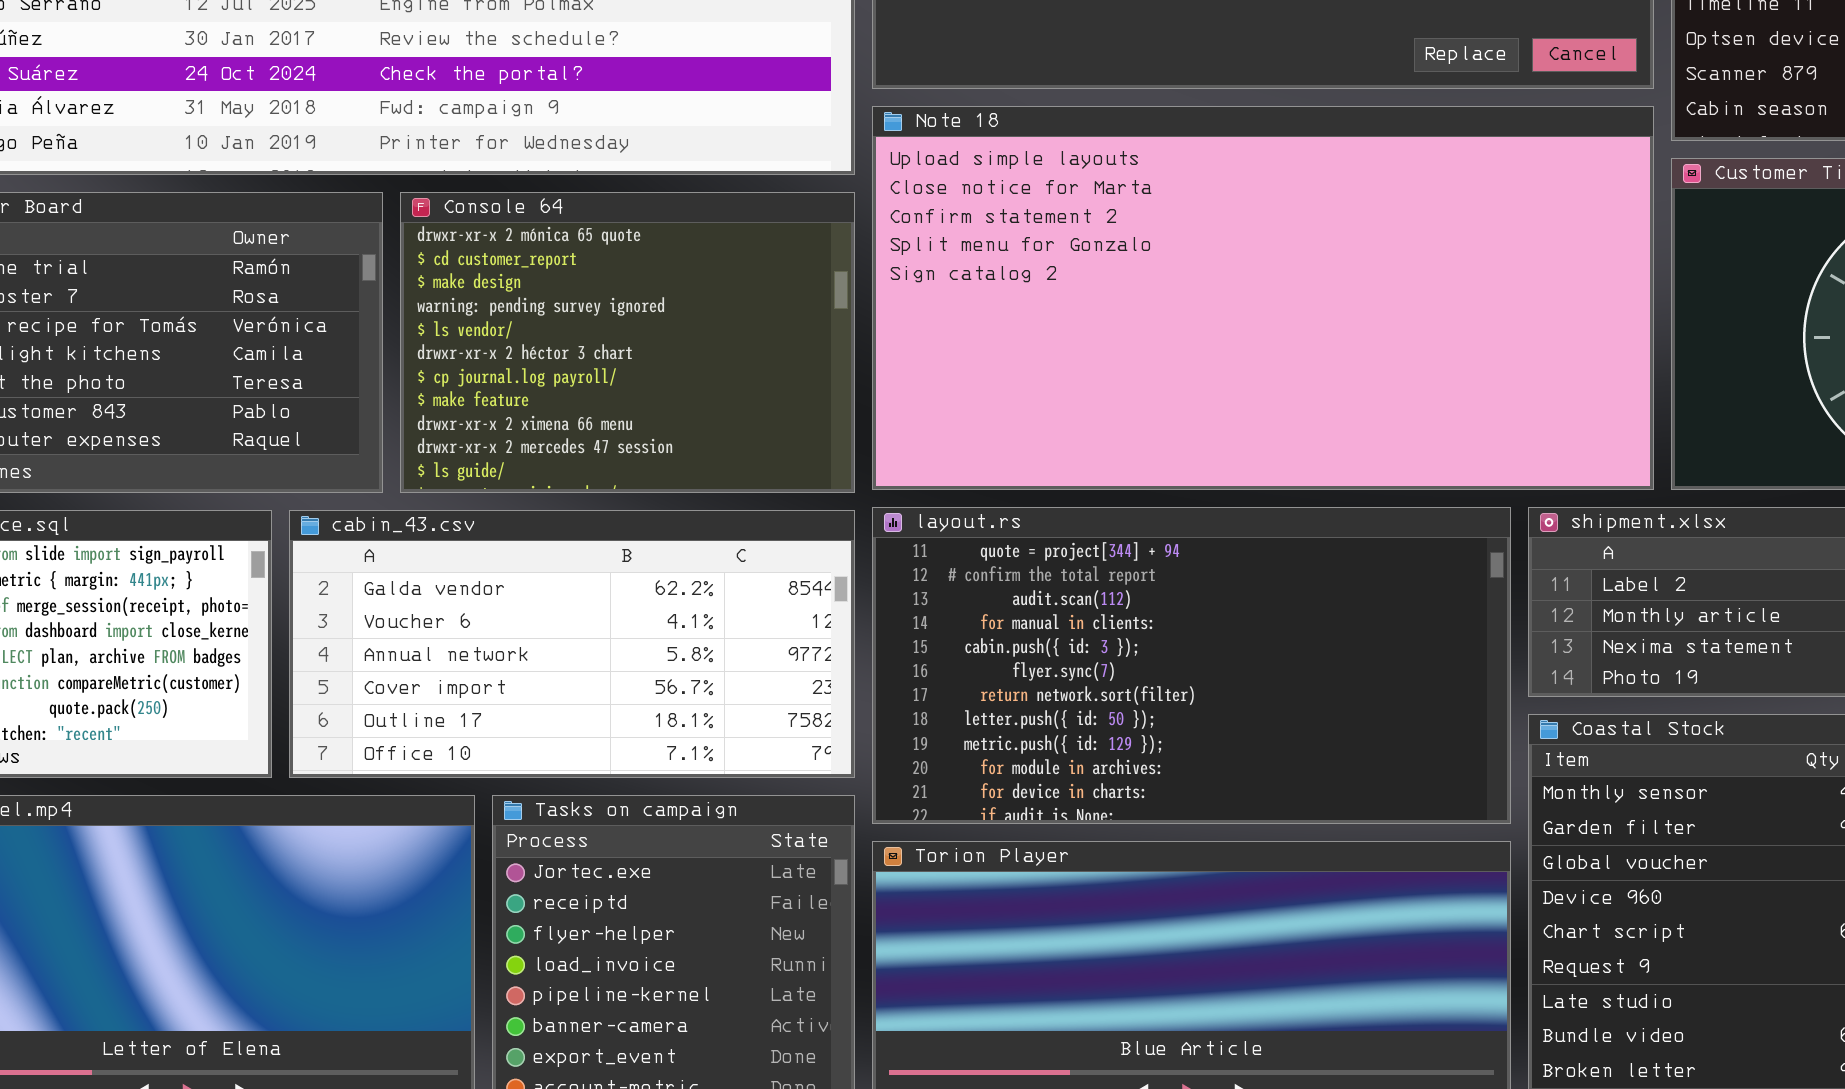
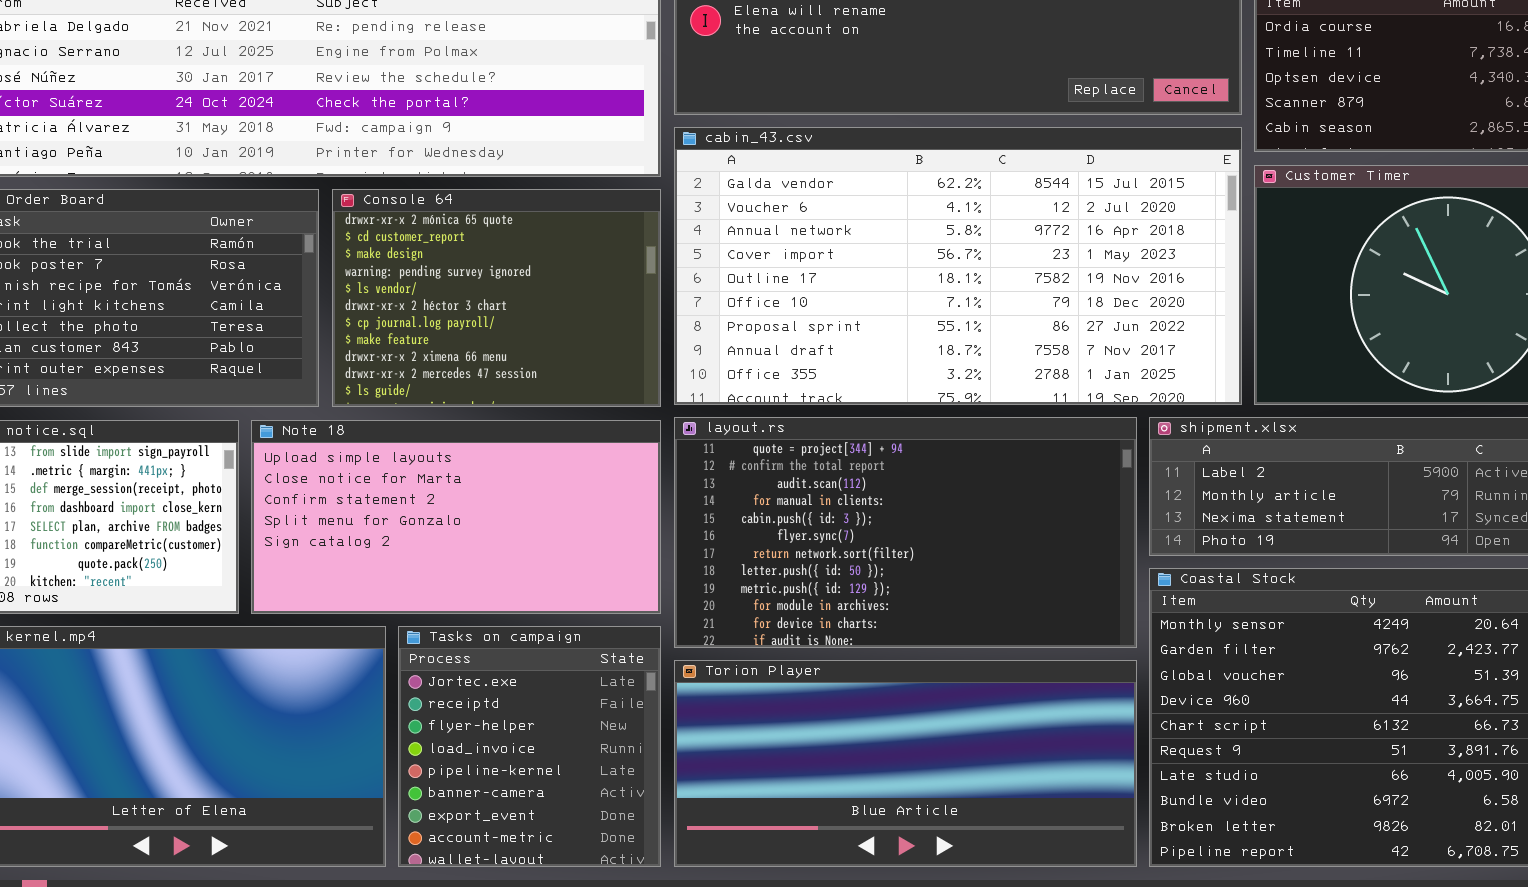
Note 18: [872,106,1654,490] -> [251,420,661,614], moved, resized
cabin_43.csv: [289,510,855,778] -> [674,127,1242,405], moved, resized

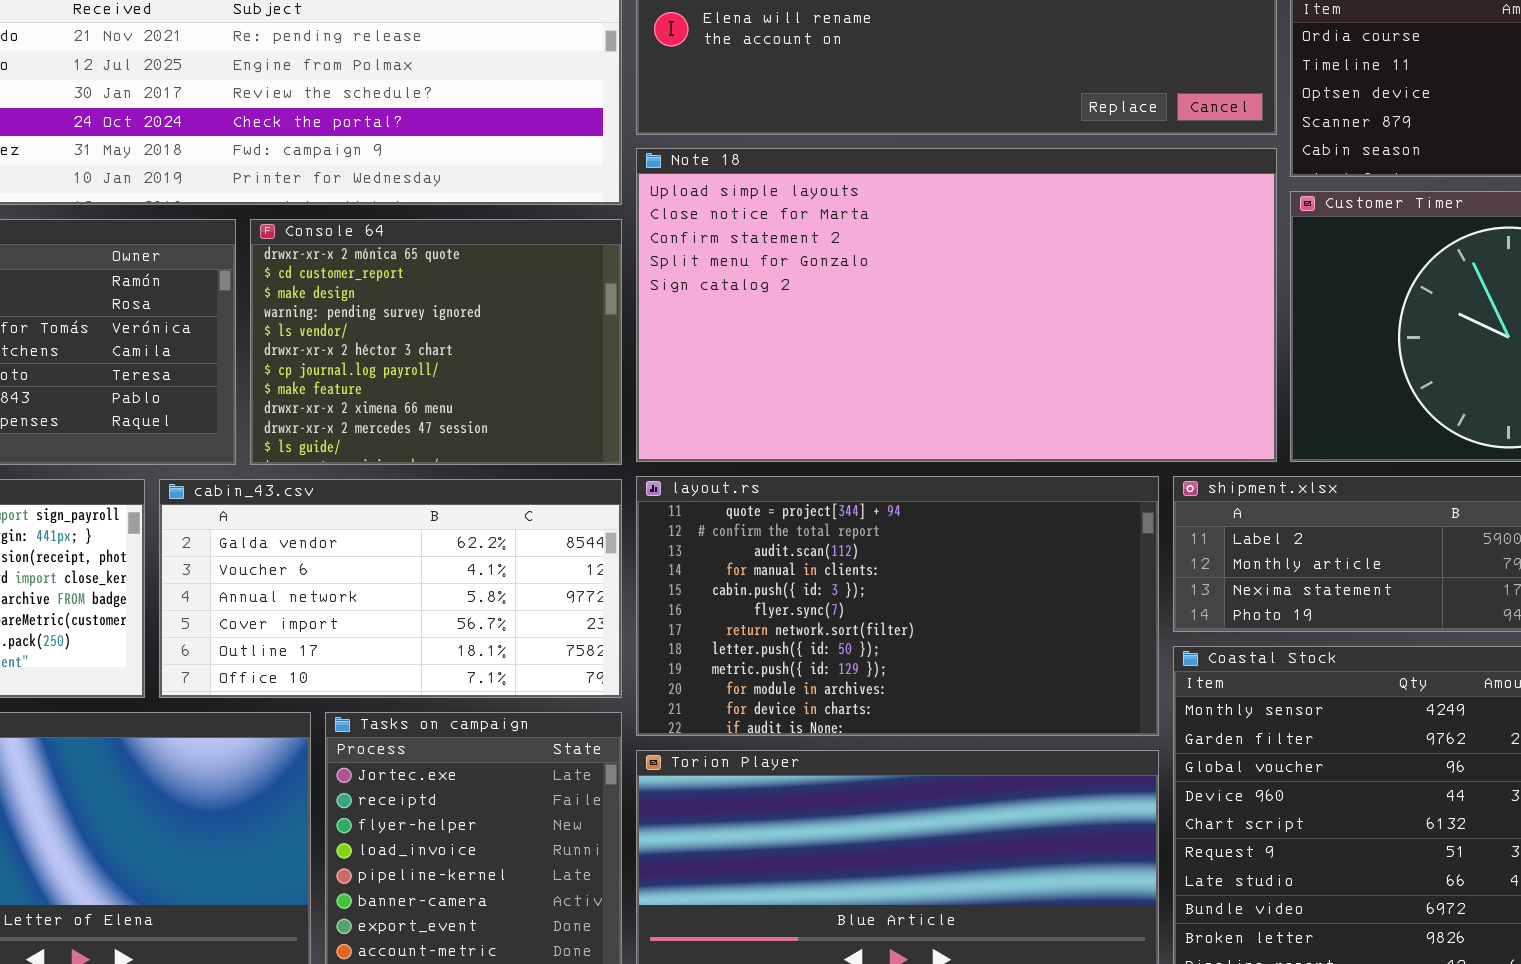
cabin_43.csv: [674,127,1242,405] -> [159,479,622,698], moved, resized
Note 18: [251,420,661,614] -> [636,148,1277,462], moved, resized

